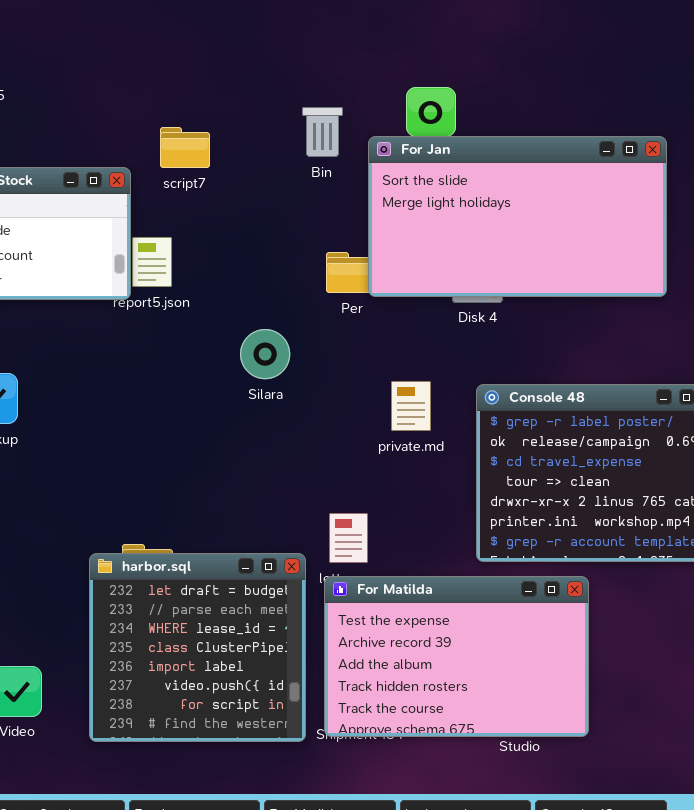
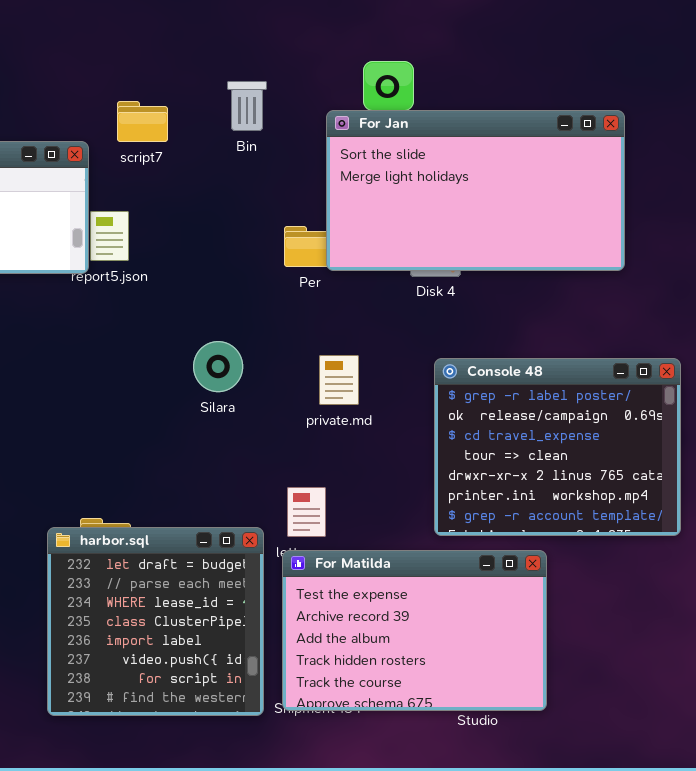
Bin: [302,107,343,157] -> [227,81,267,131], moved
Silara: [240,329,290,379] -> [193,341,243,392], moved
private.md: [391,381,431,431] -> [319,355,359,405], moved

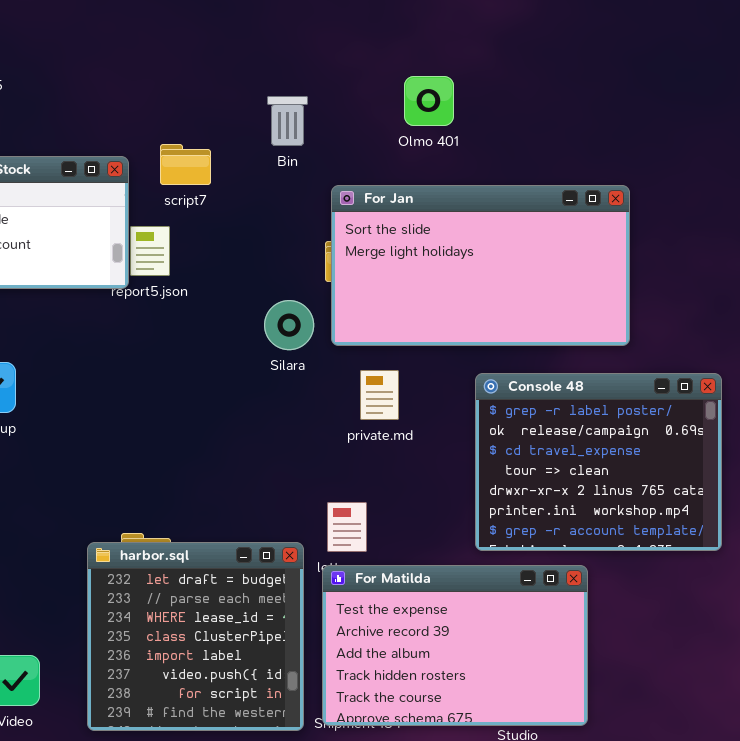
script7: [117,101,168,142] -> [160,144,211,185], moved
For Jan: [326,110,625,271] -> [331,185,630,346], moved
Silara: [193,341,243,392] -> [264,300,314,350], moved

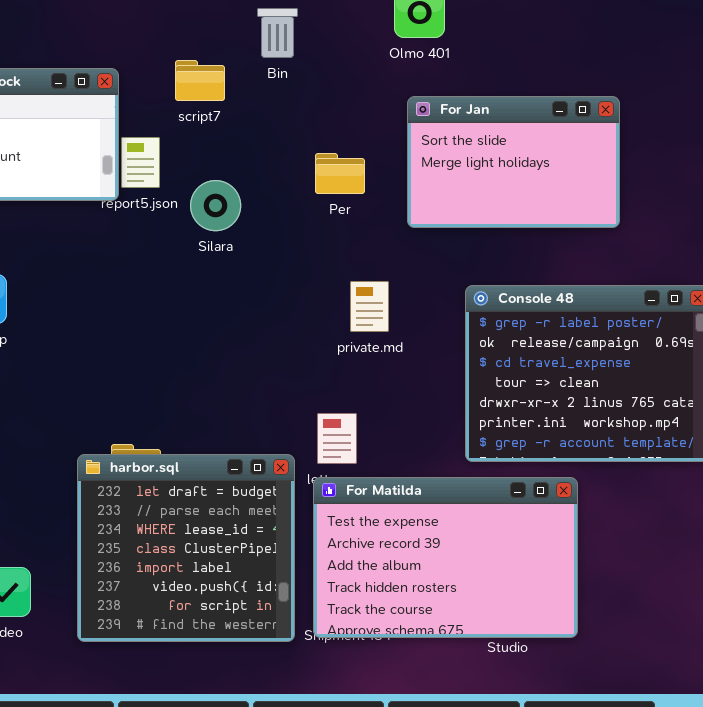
script7: [160,144,211,185] -> [175,60,225,101], moved
For Jan: [331,185,630,346] -> [407,96,620,228], resized
Silara: [264,300,314,350] -> [190,180,241,231], moved

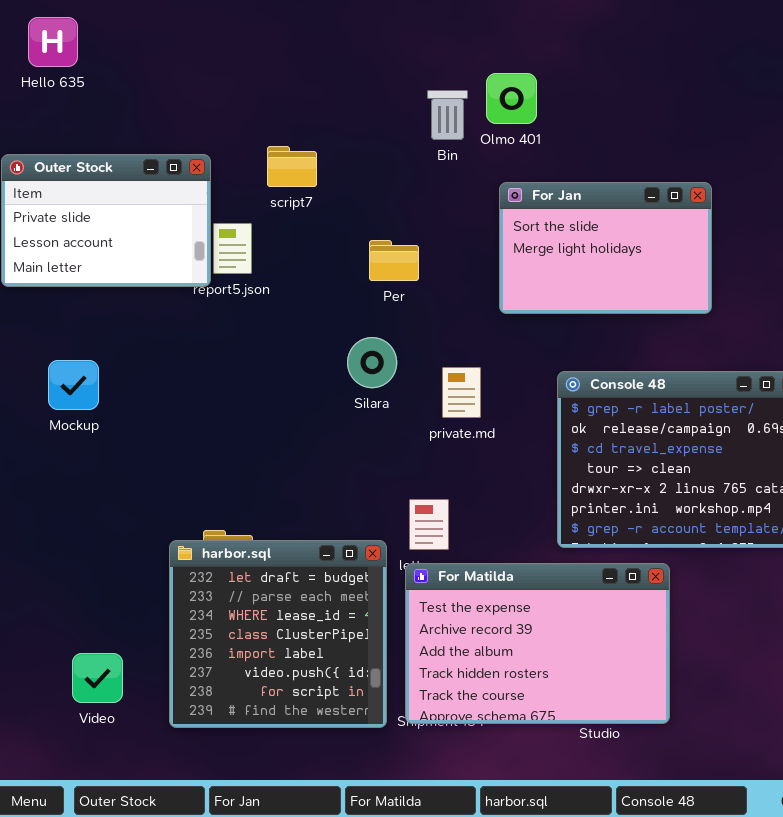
Bin: [257,8,298,58] -> [427,90,468,140], moved
Per: [315,153,365,194] -> [369,240,419,281], moved
Silara: [190,180,241,231] -> [347,337,397,388], moved

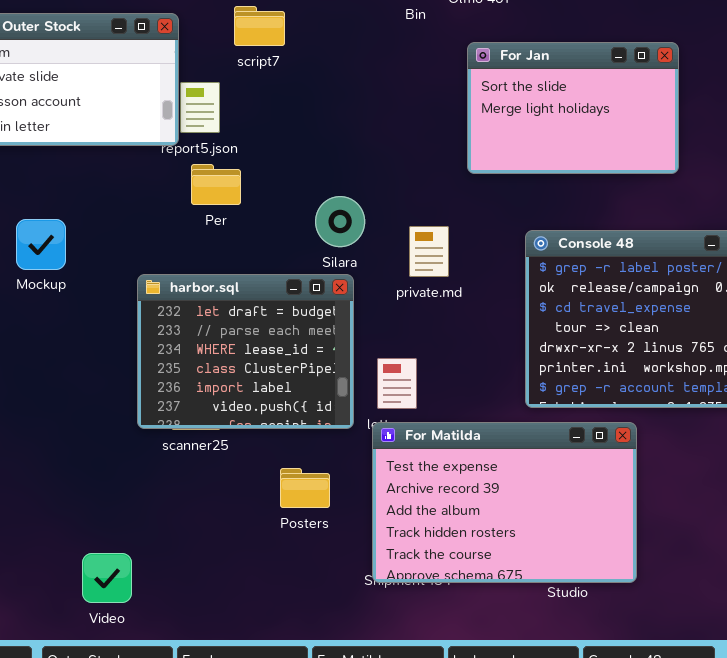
Per: [369,240,419,281] -> [191,164,241,205], moved
harbor.sql: [169,540,387,728] -> [137,274,354,429], moved, resized
Video: [72,653,123,703] -> [82,553,132,603], moved

